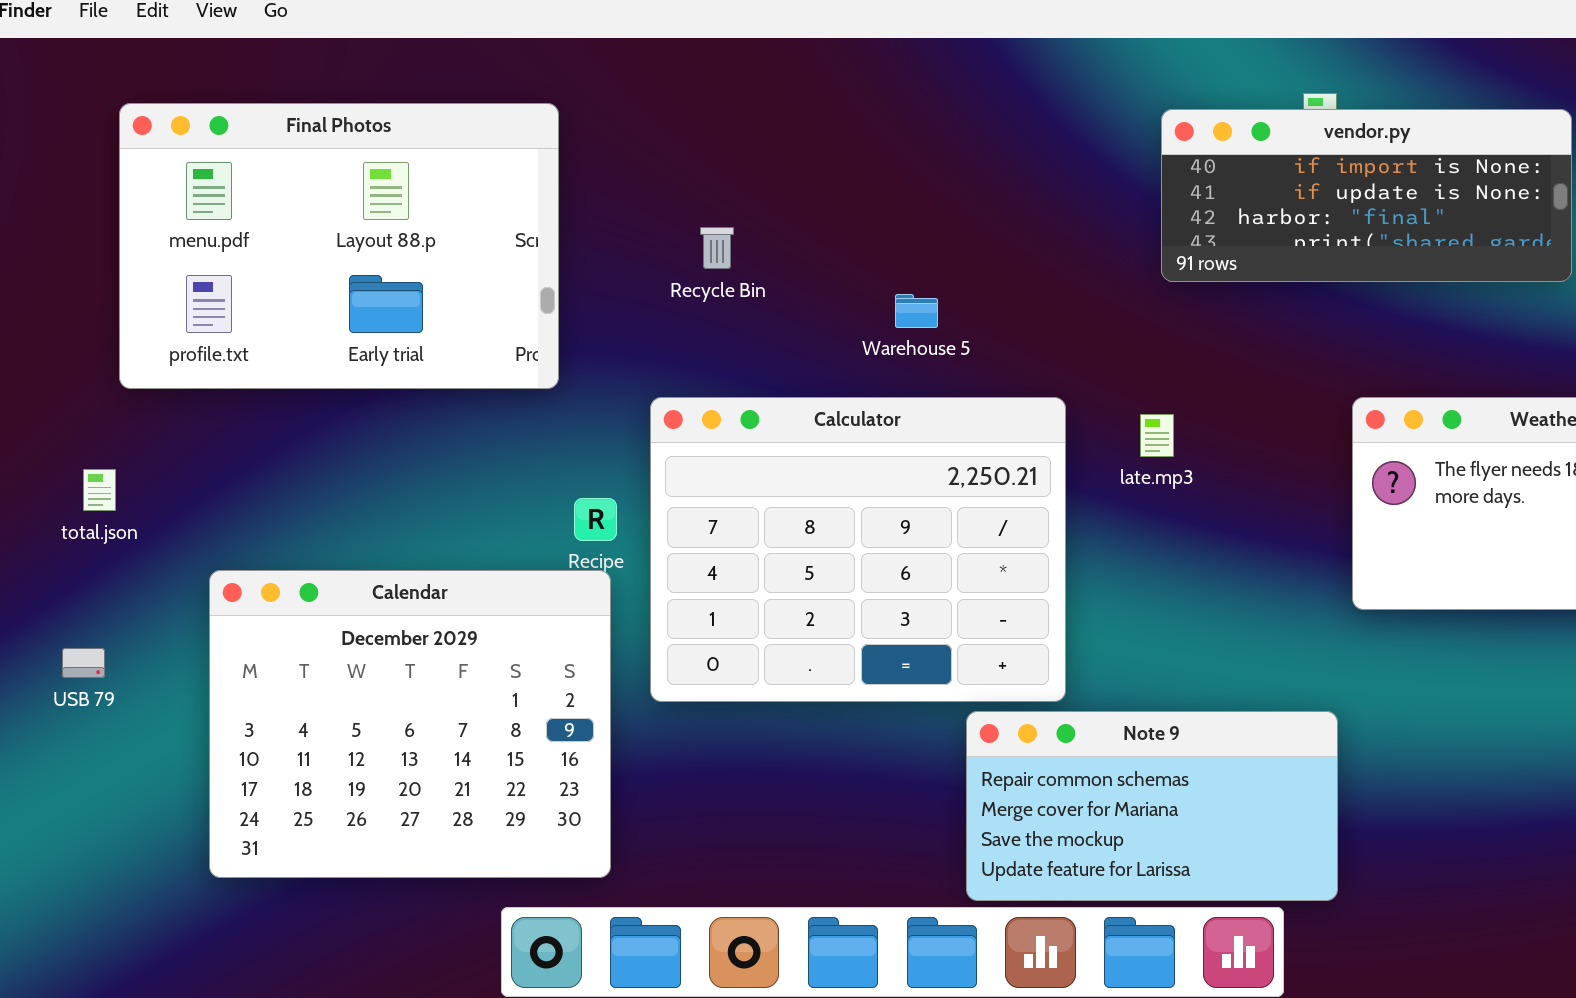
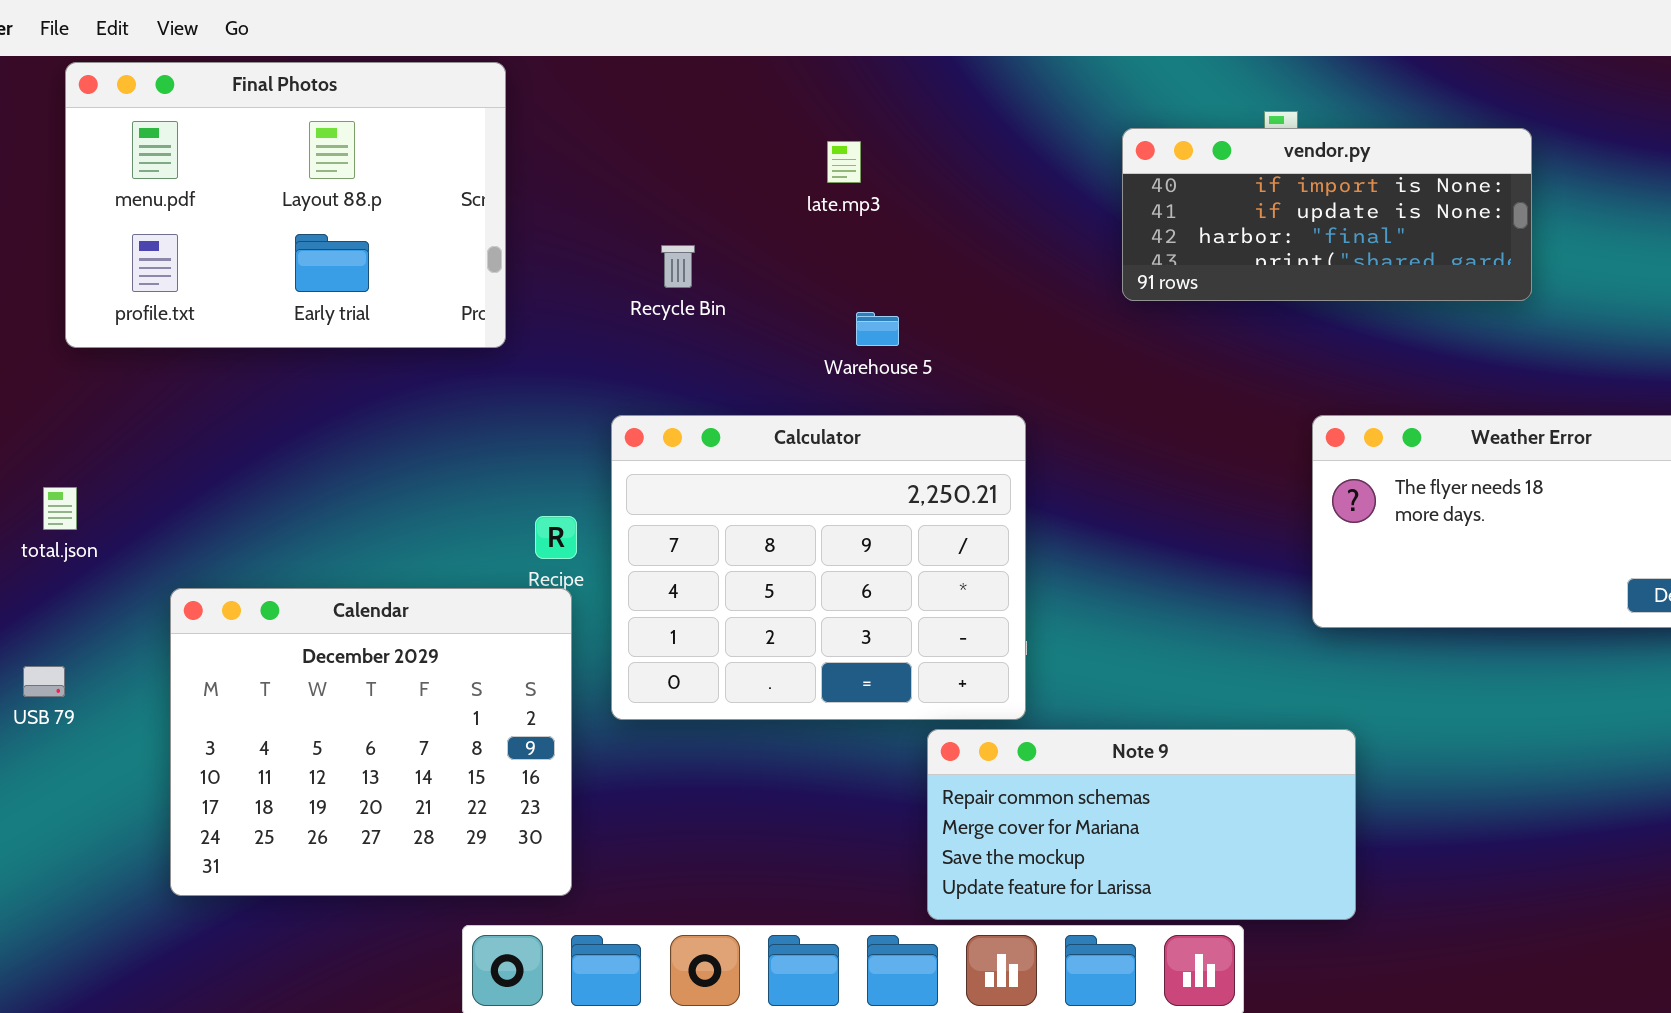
Final Photos: [119,103,559,389] -> [65,62,506,348], moved
late.mp3: [1140,414,1174,457] -> [827,141,861,183], moved
Note 9: [966,711,1338,901] -> [927,729,1356,920], resized

